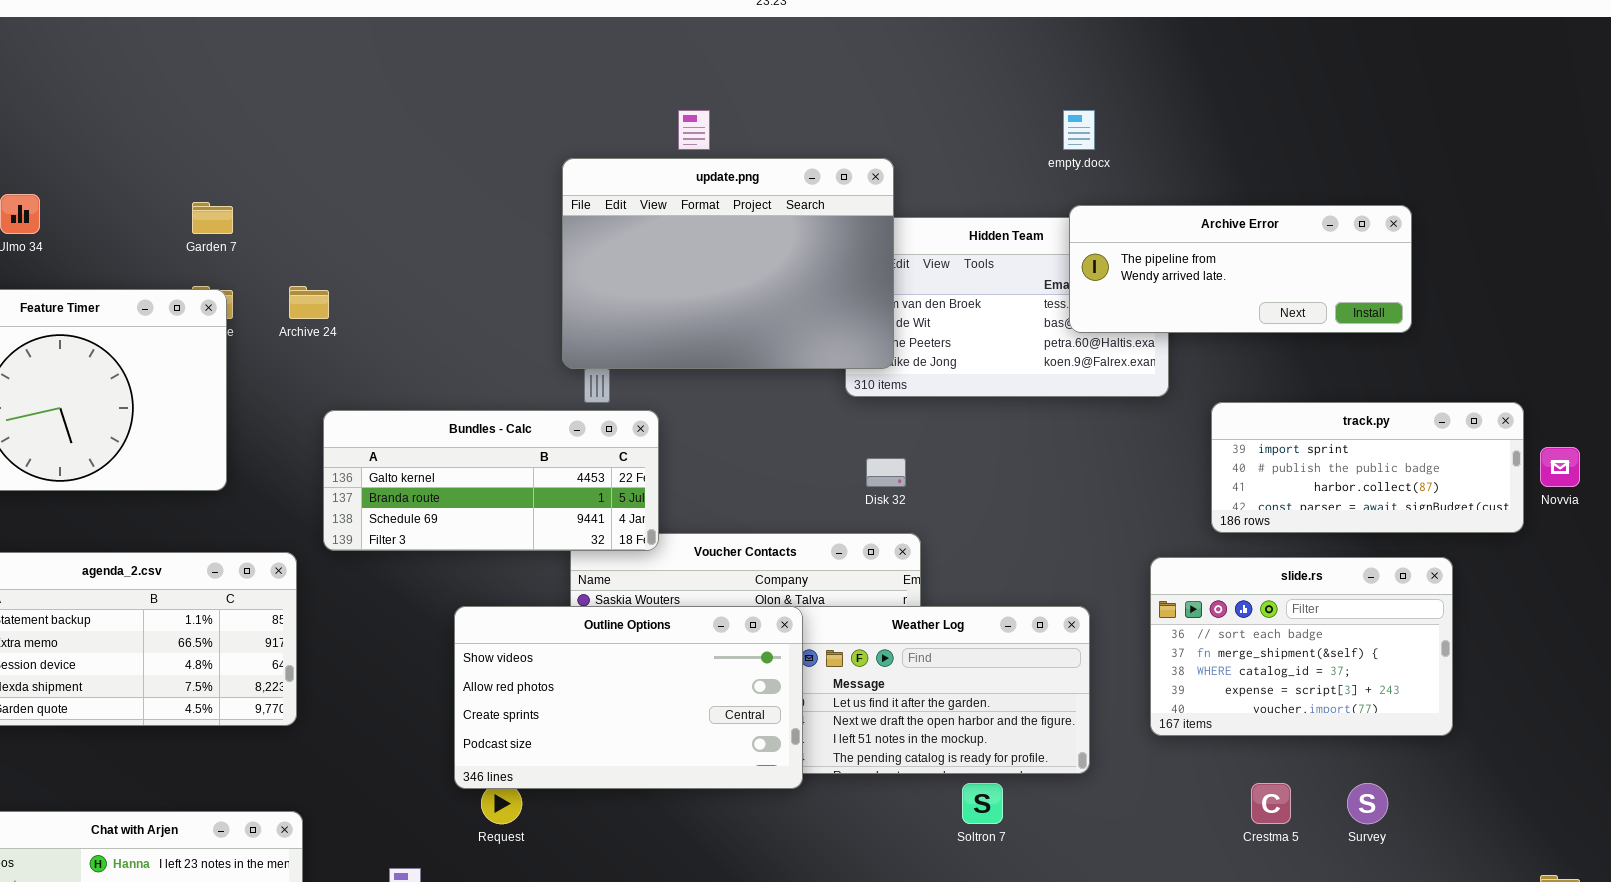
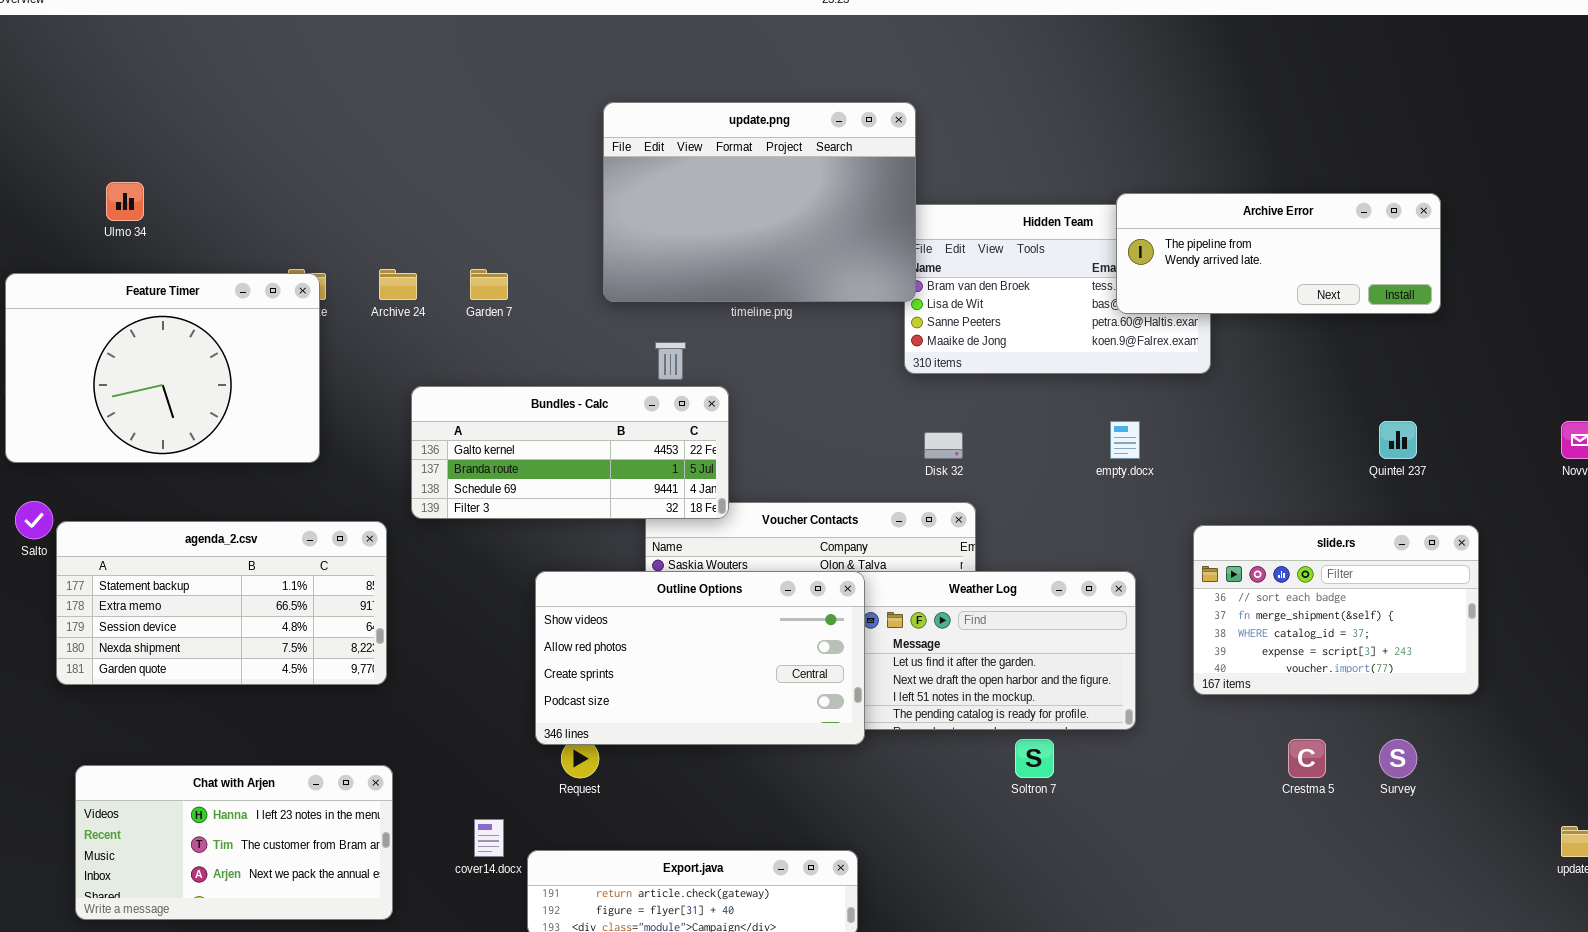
empty.docx: [1063,110,1095,150] -> [1110,421,1140,459], moved
update.png: [562,158,894,369] -> [603,102,916,302], moved
Garden 7: [192,202,233,234] -> [470,269,508,300], moved
track.py: [1211,402,1524,533] -> none, closed

